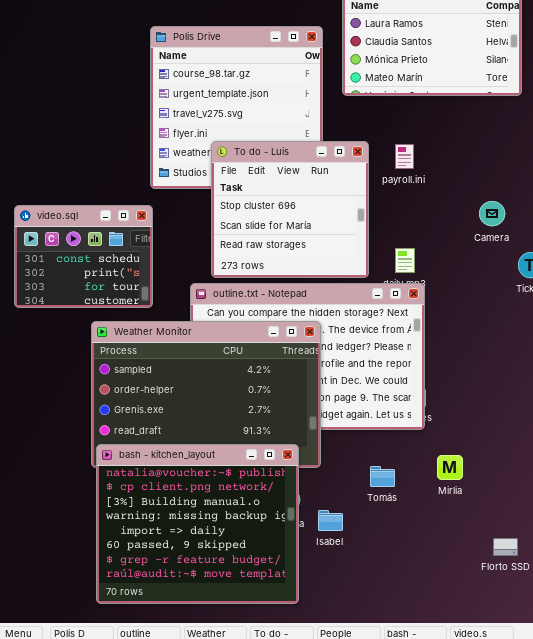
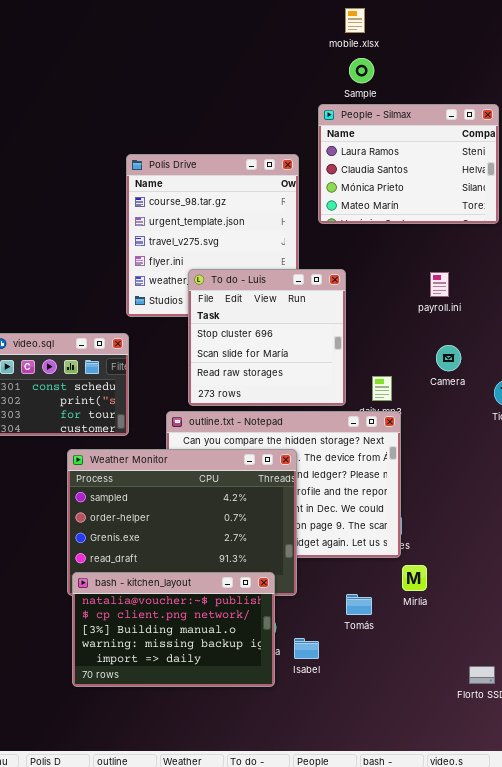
payroll.ini: [395,144,414,169] -> [430,272,449,297], moved
Camera: [479,201,505,226] -> [436,345,461,371], moved
bash - kitchen_layout: [96,444,299,604] -> [72,572,275,687], resized
Mirlia: [437,455,463,480] -> [402,565,427,591], moved

